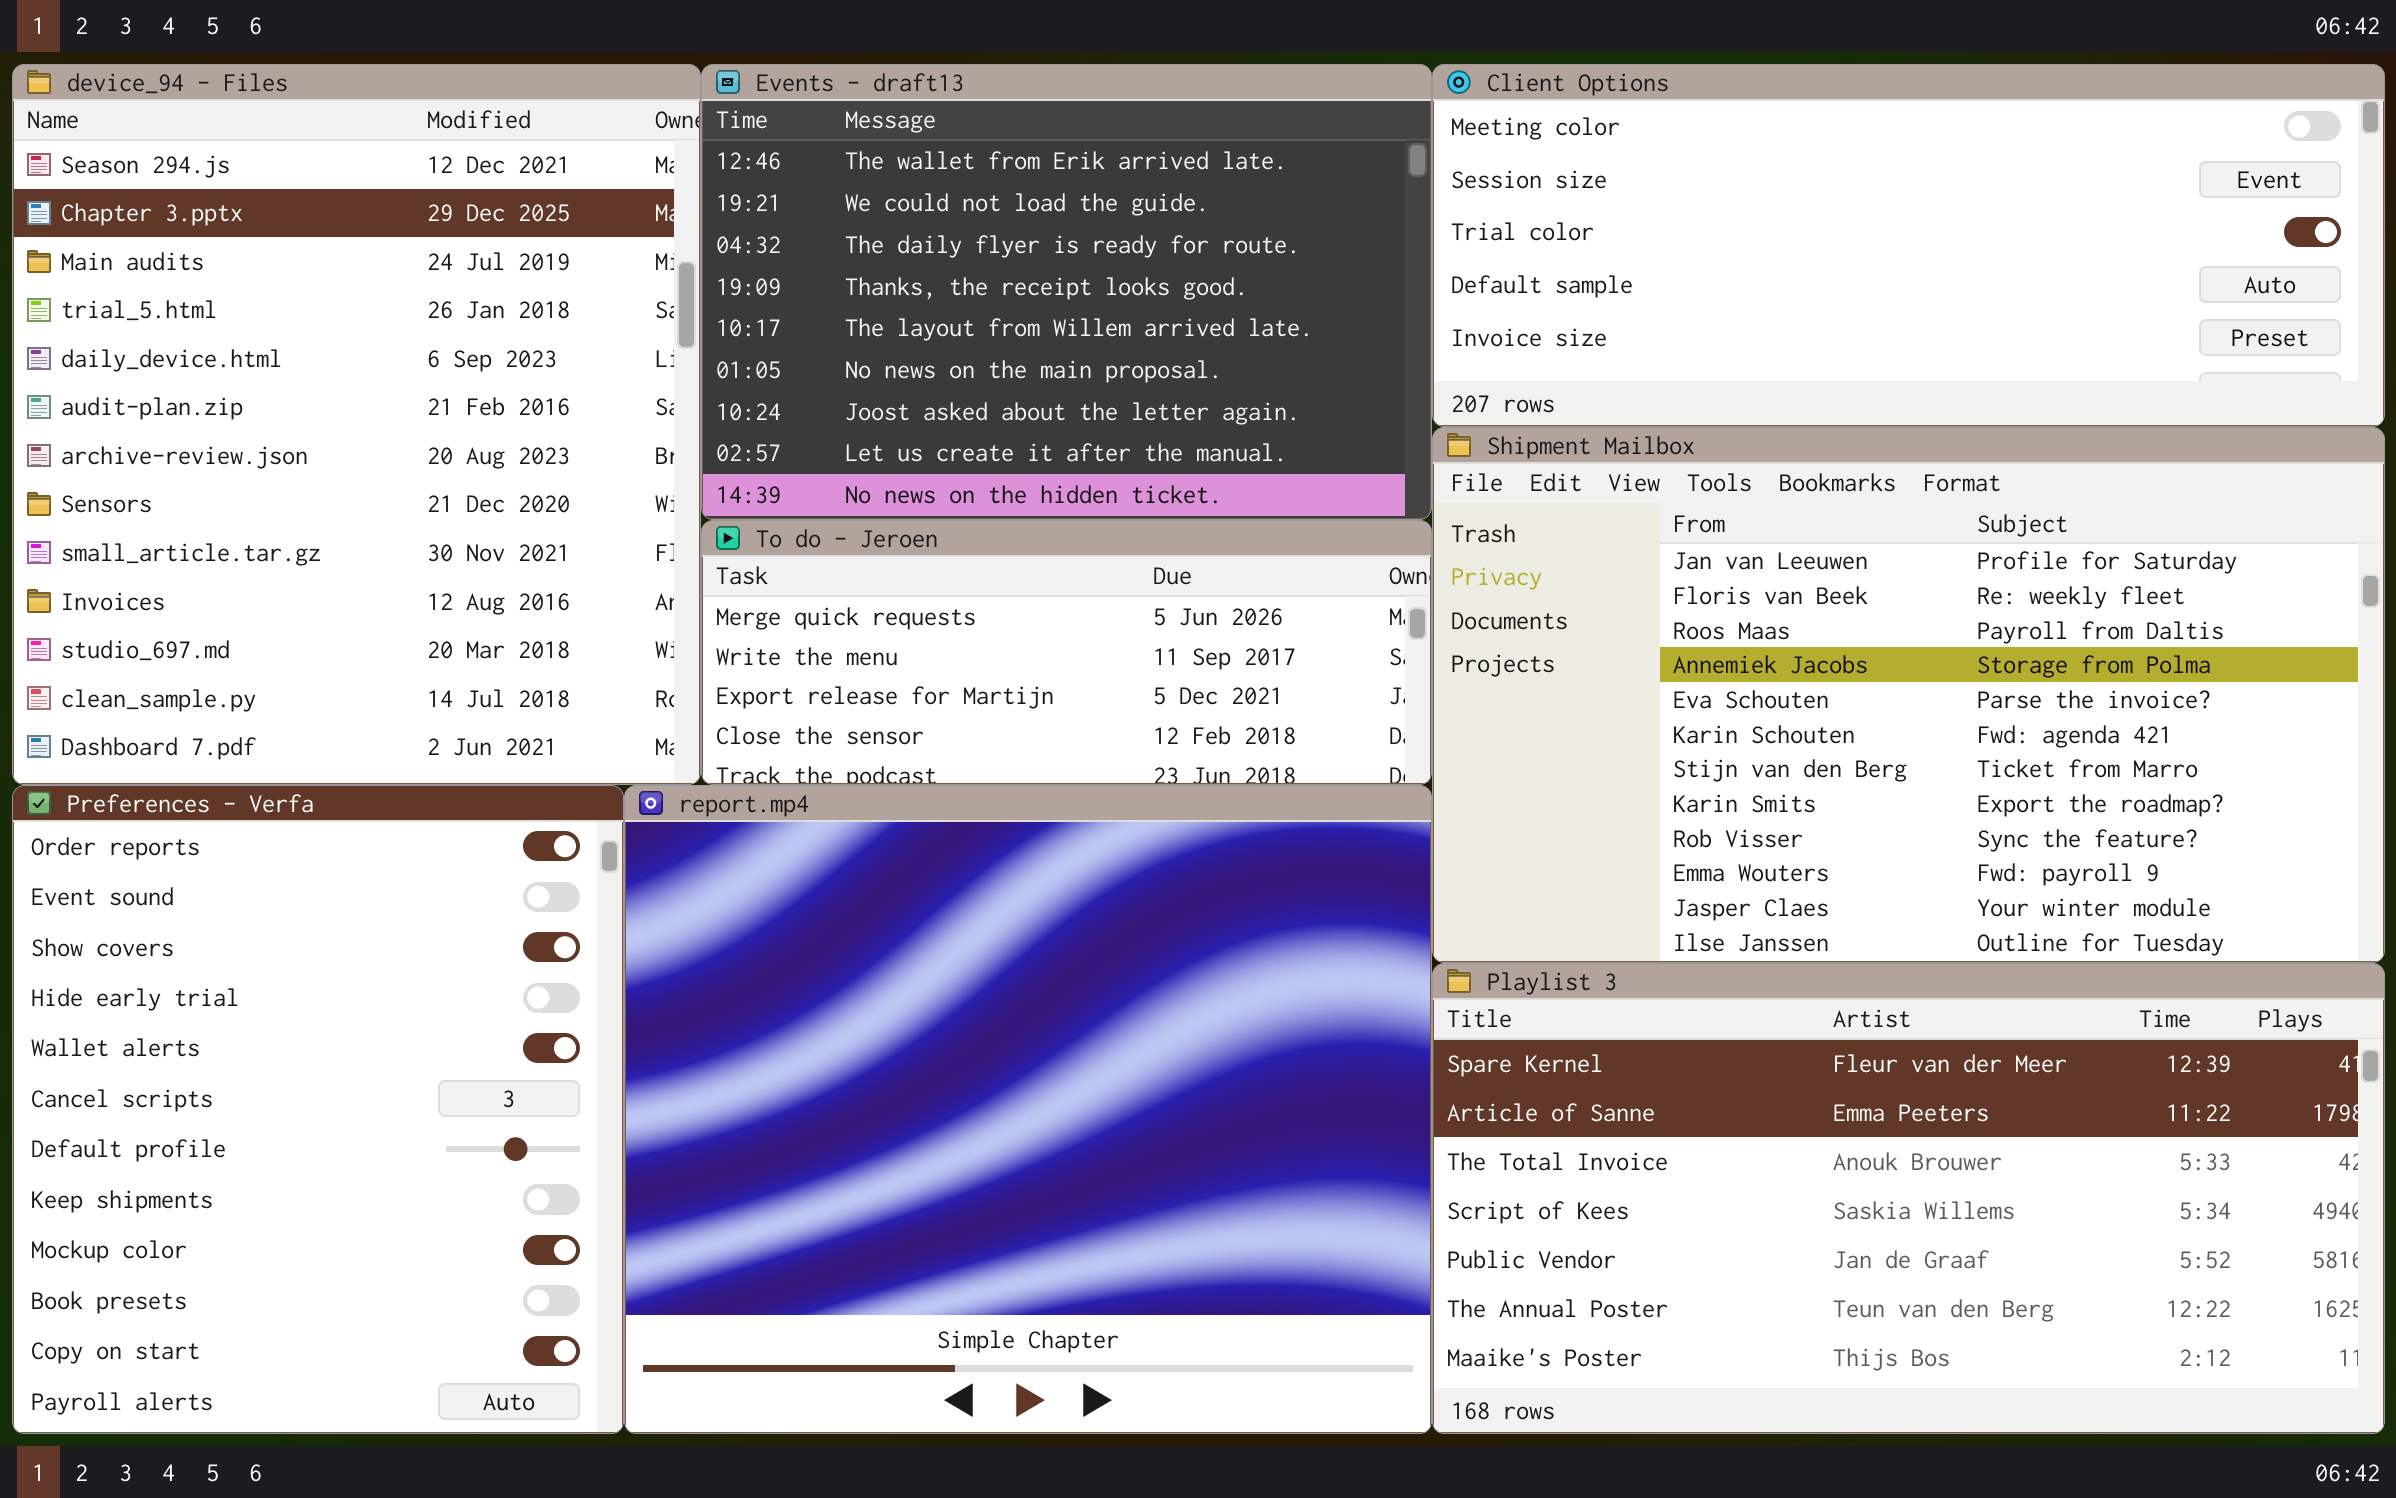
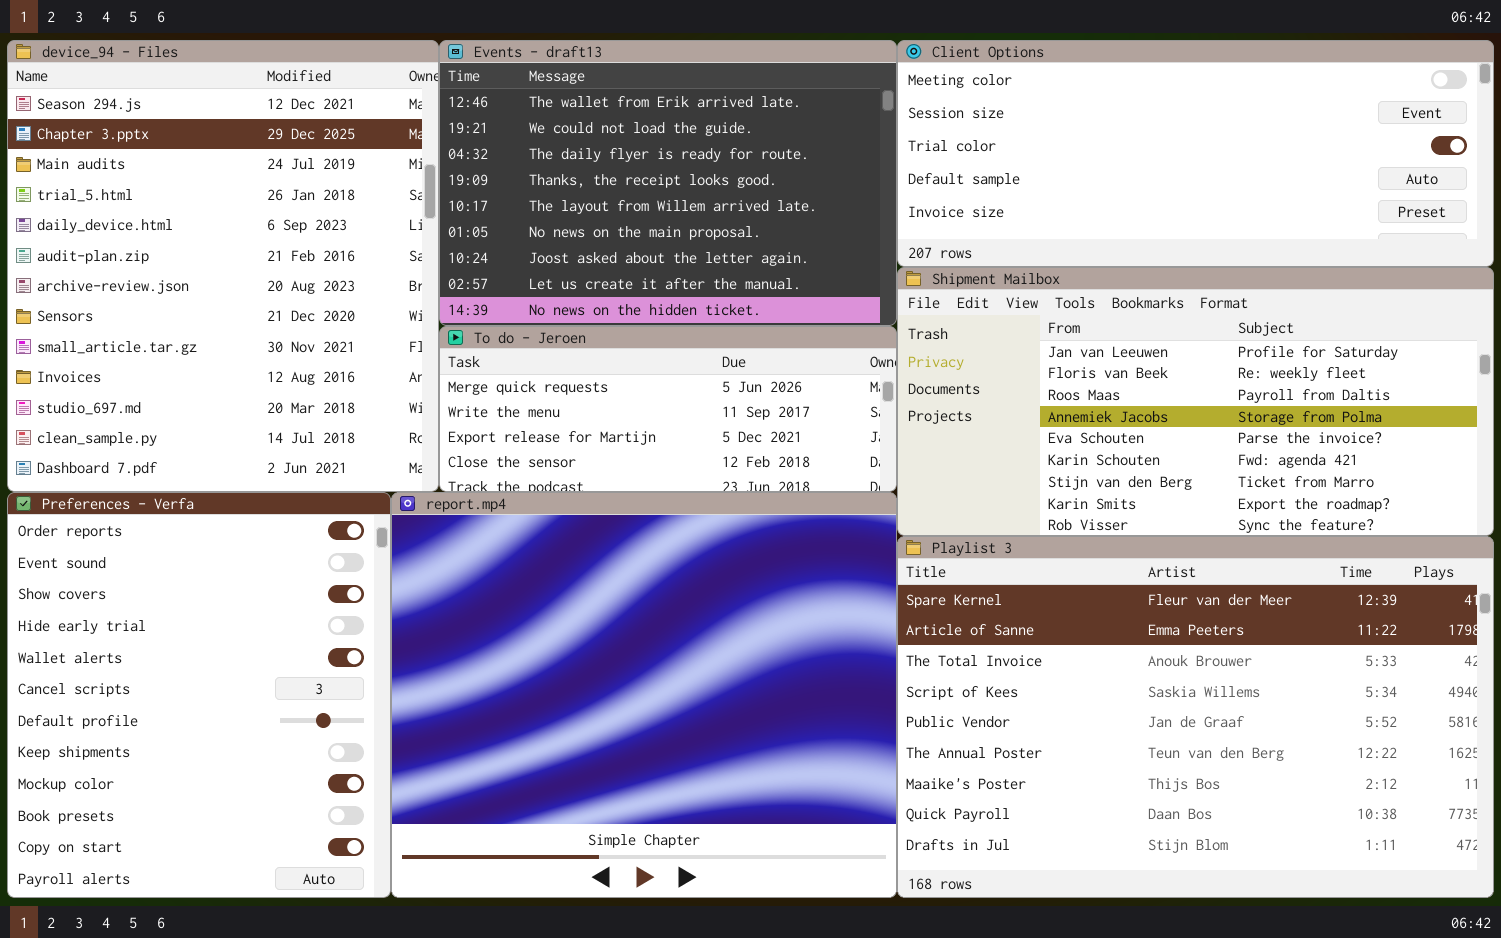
Shipment Mailbox: [1432,427,2385,963] -> [897,267,1494,536], resized
Playlist 3: [1432,963,2385,1434] -> [897,536,1494,898], resized

